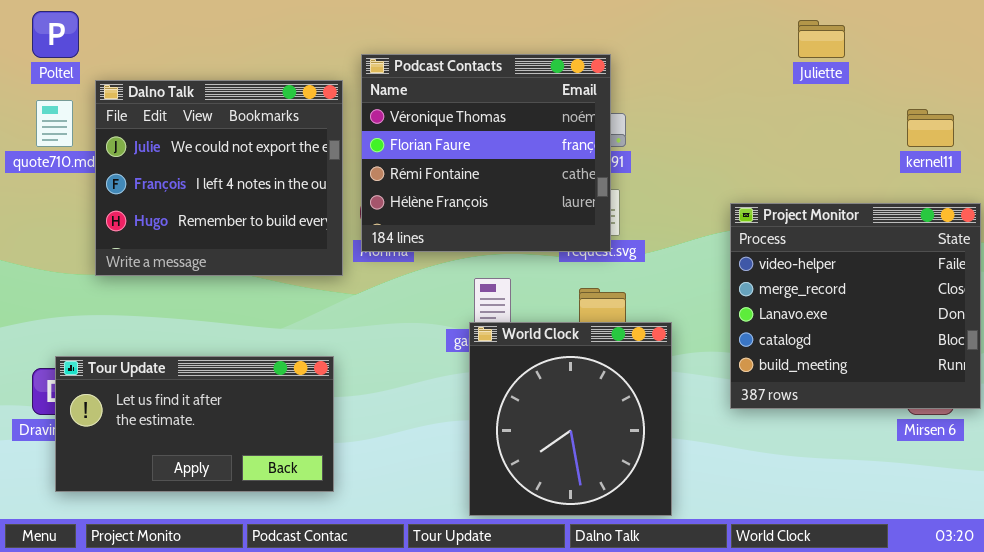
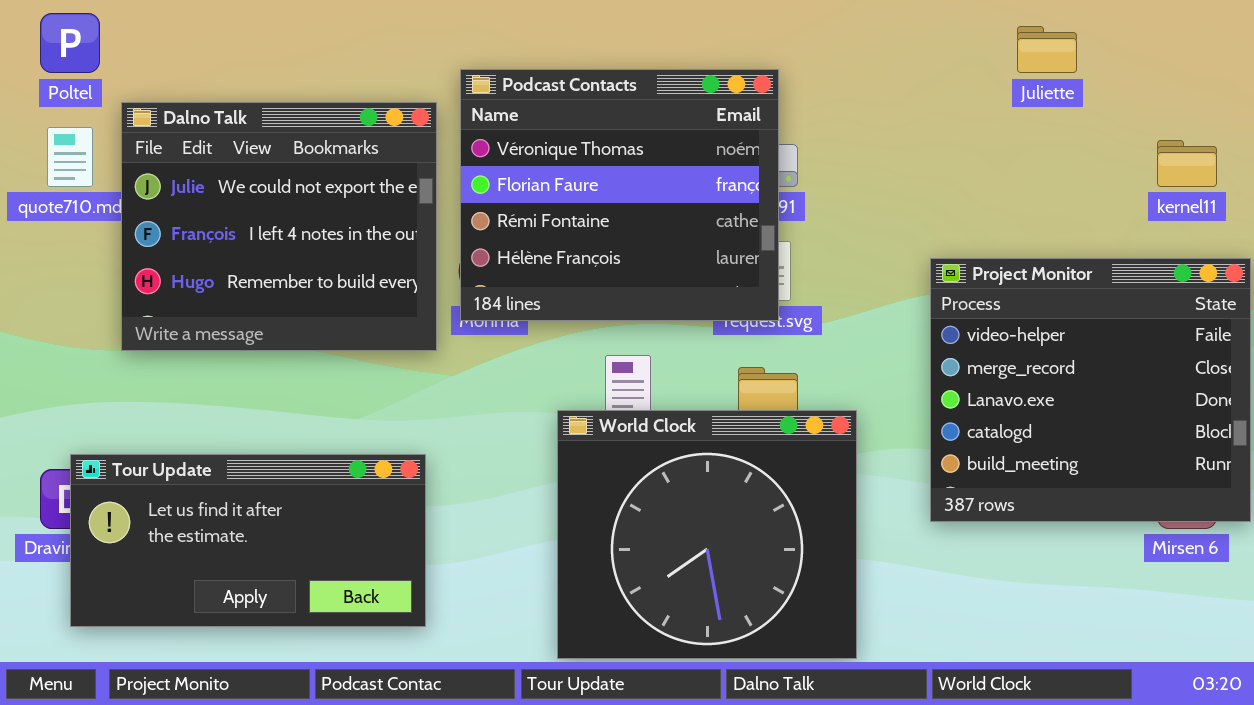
World Clock: [469,322,672,516] -> [557,410,857,659], resized

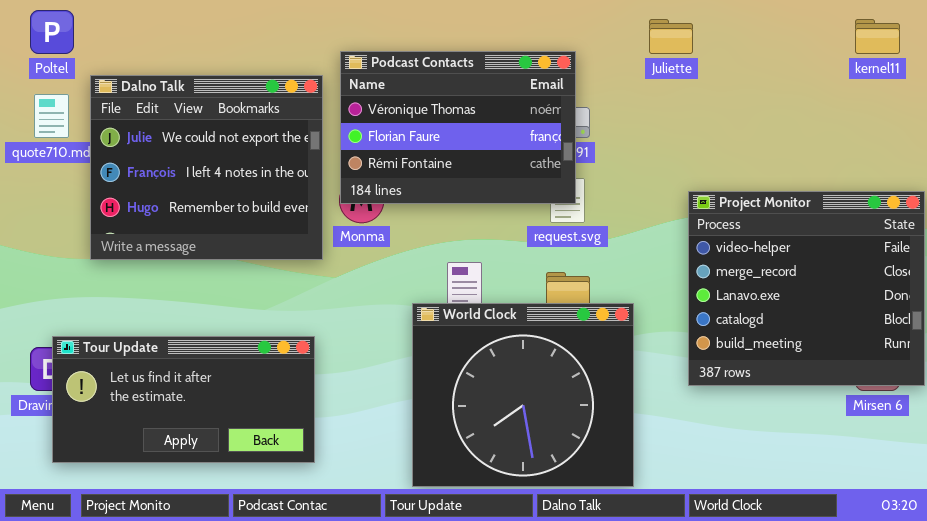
Juliette: [1017,26,1077,73] -> [649,19,693,54], moved
Podcast Contacts: [460,69,779,321] -> [340,51,576,204], resized
kernel11: [1157,140,1217,187] -> [855,19,900,54], moved

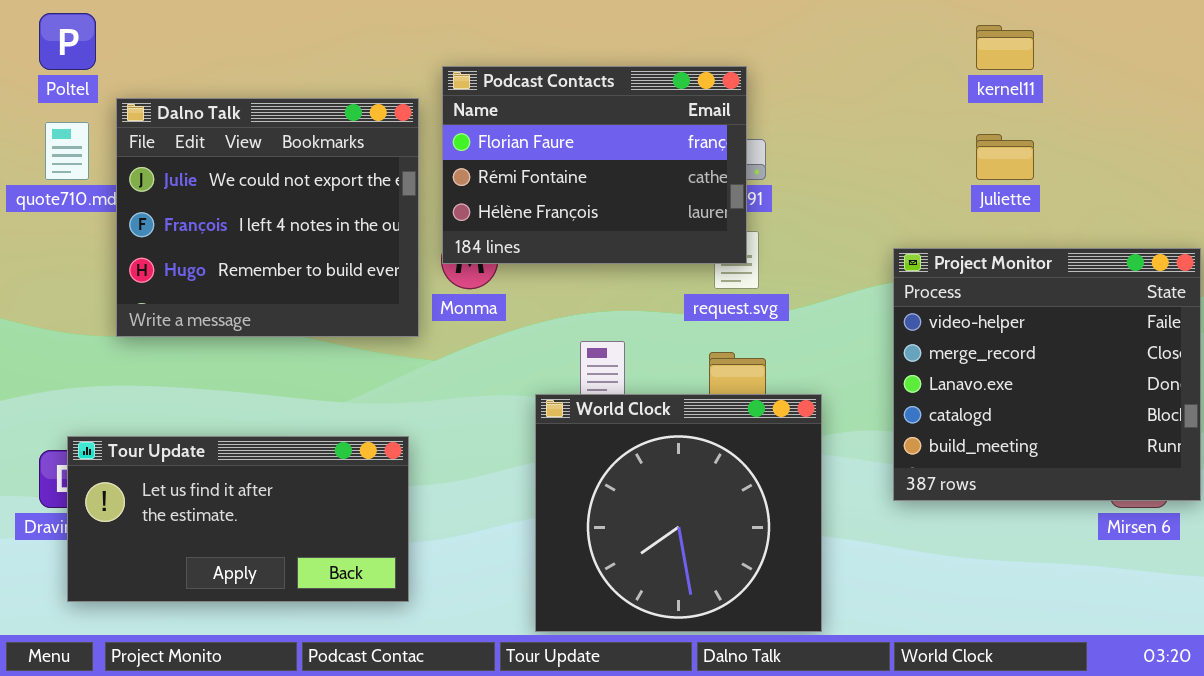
Juliette: [649,19,693,54] -> [976,134,1034,180], moved
kernel11: [855,19,900,54] -> [976,25,1034,70], moved
Podcast Contacts: [340,51,576,204] -> [442,66,747,264], scrolled down 1 row

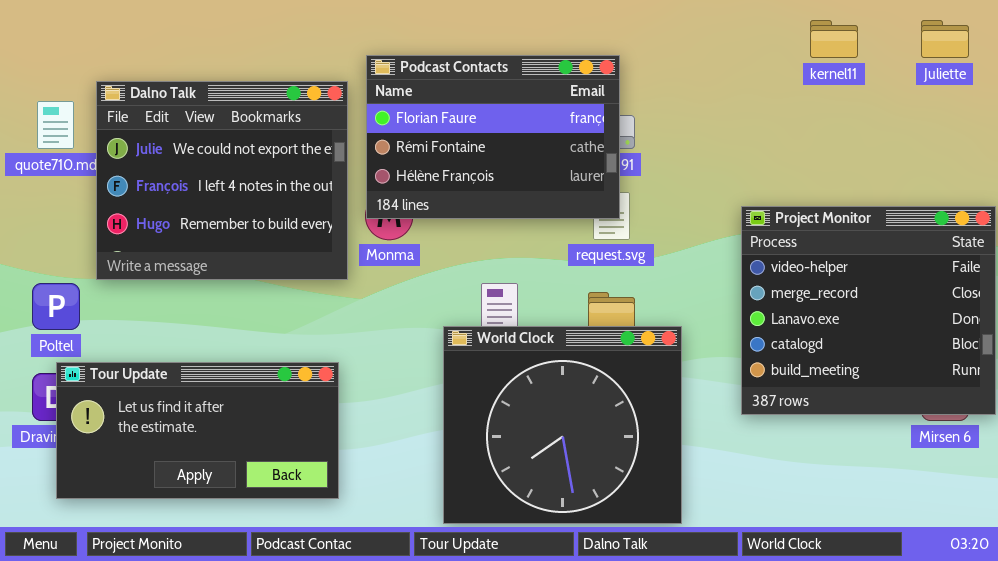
Poltel: [39,13,96,70] -> [32,283,80,330], moved
Juliette: [976,134,1034,180] -> [921,20,969,58], moved

